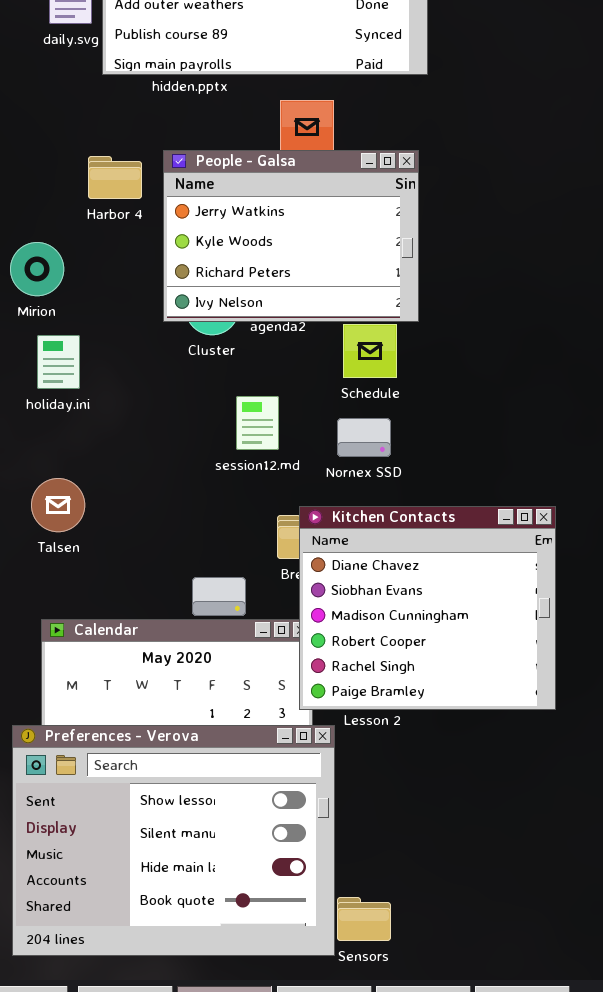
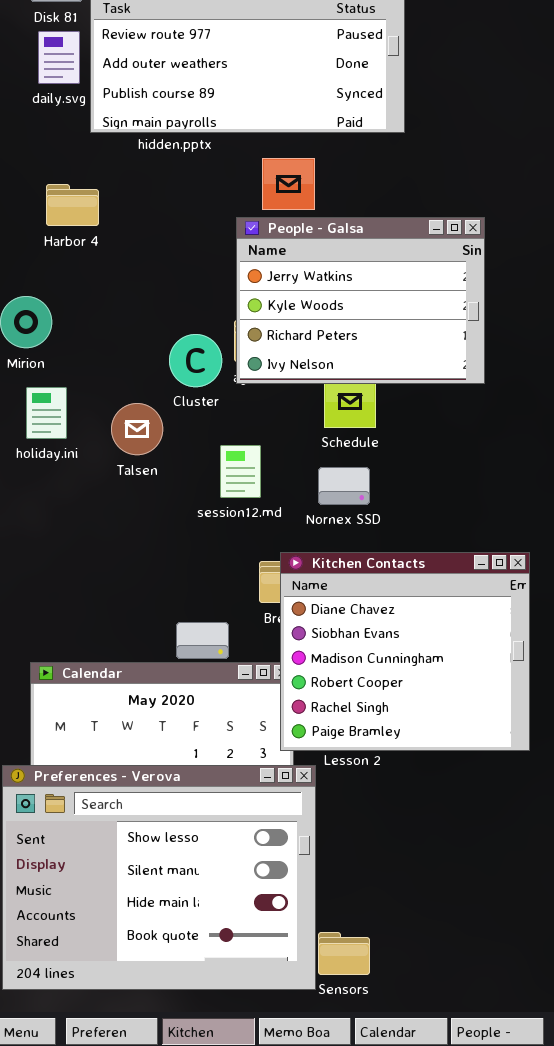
People - Galsa: [163,150,419,322] -> [236,217,485,384], moved
Harbor 4: [88,156,142,199] -> [46,184,99,226], moved
Talsen: [31,478,85,532] -> [111,403,163,455], moved

